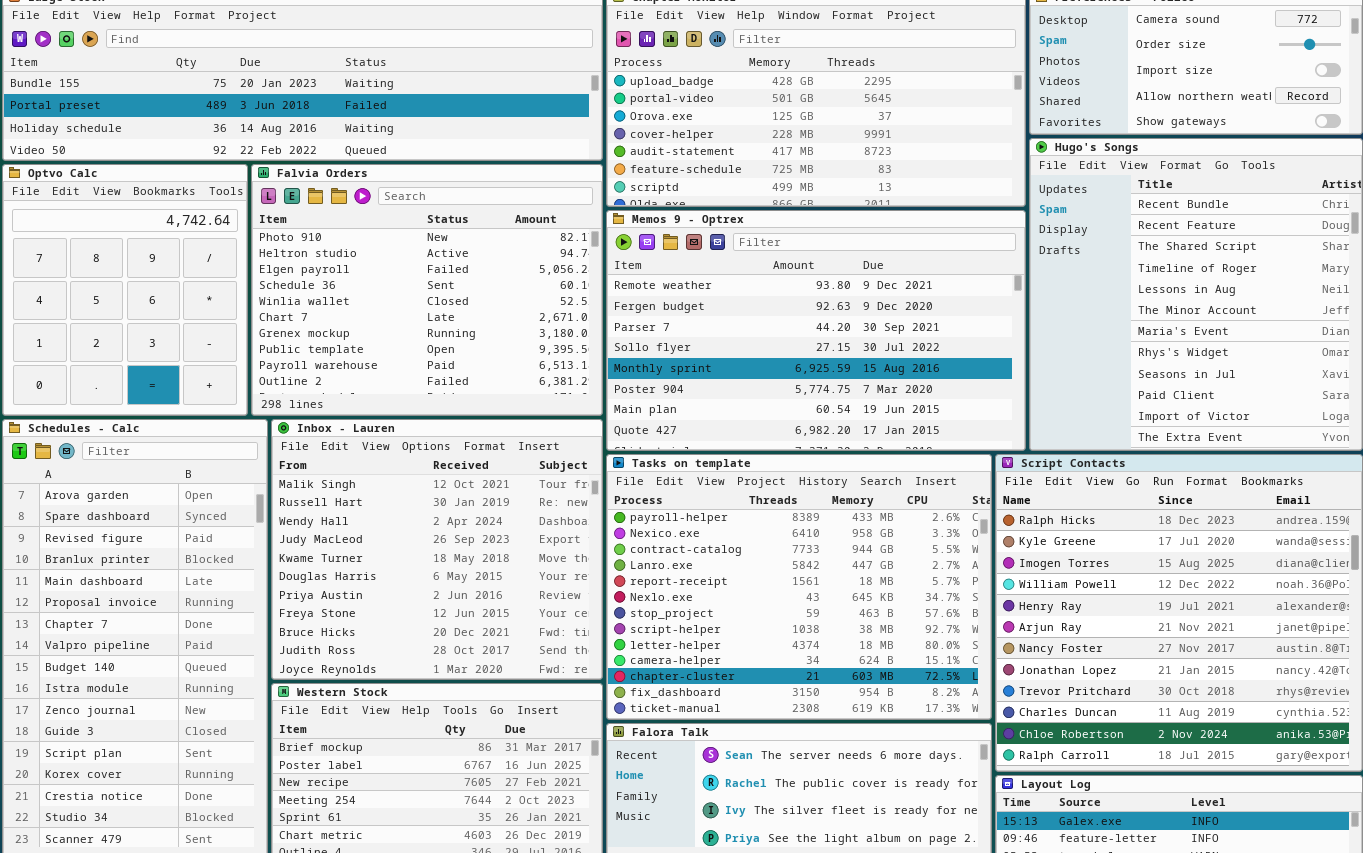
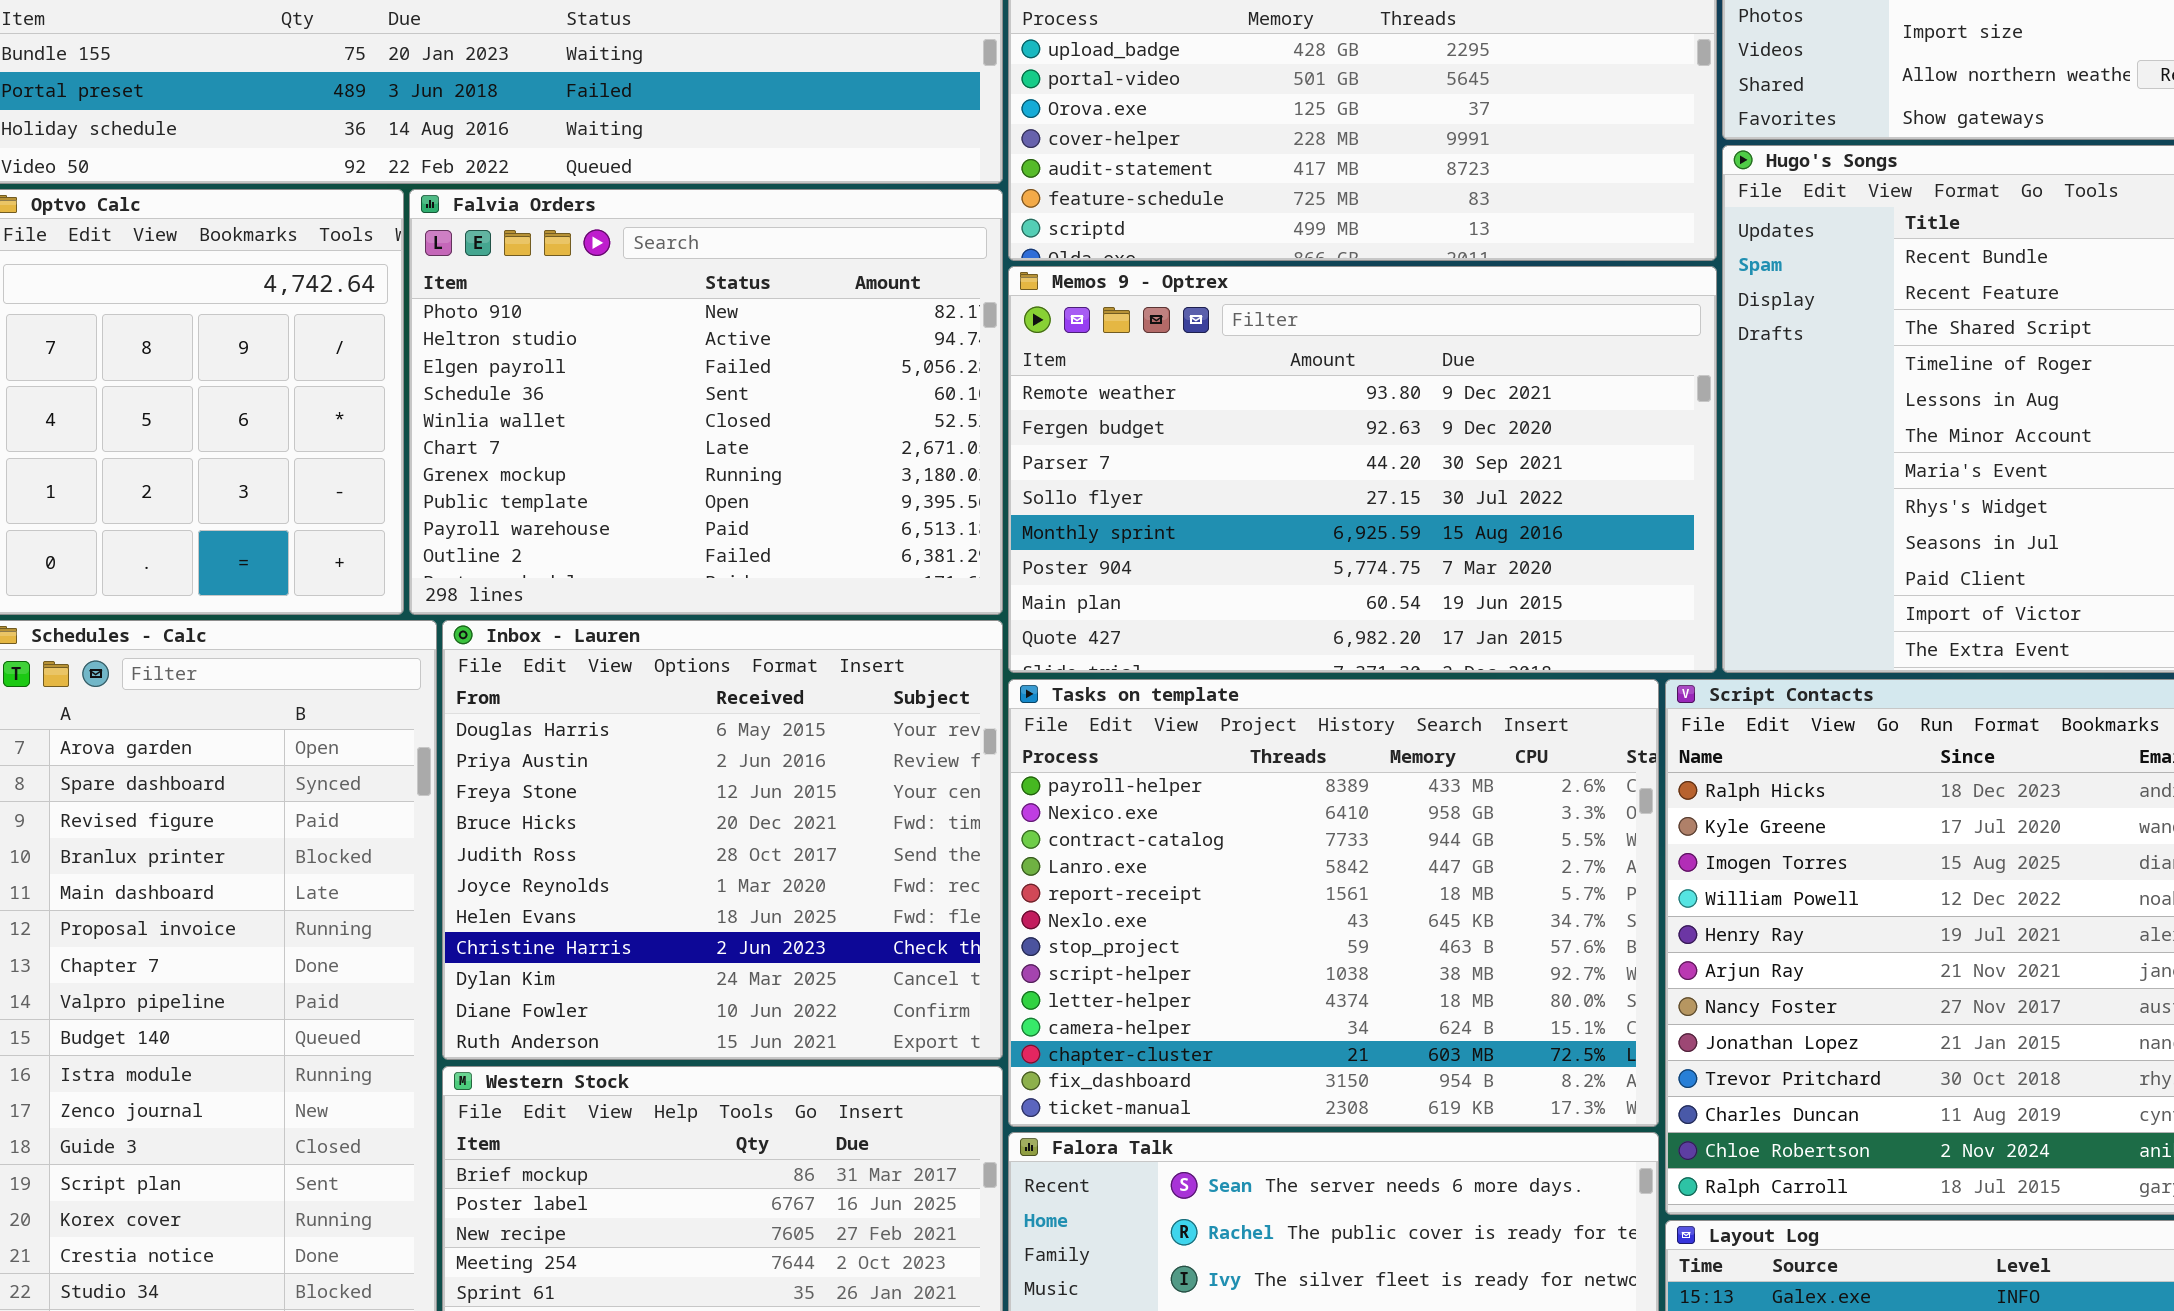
Inbox - Lauren: [271,419,603,680] -> [442,620,1003,1060], scrolled down 5 rows

